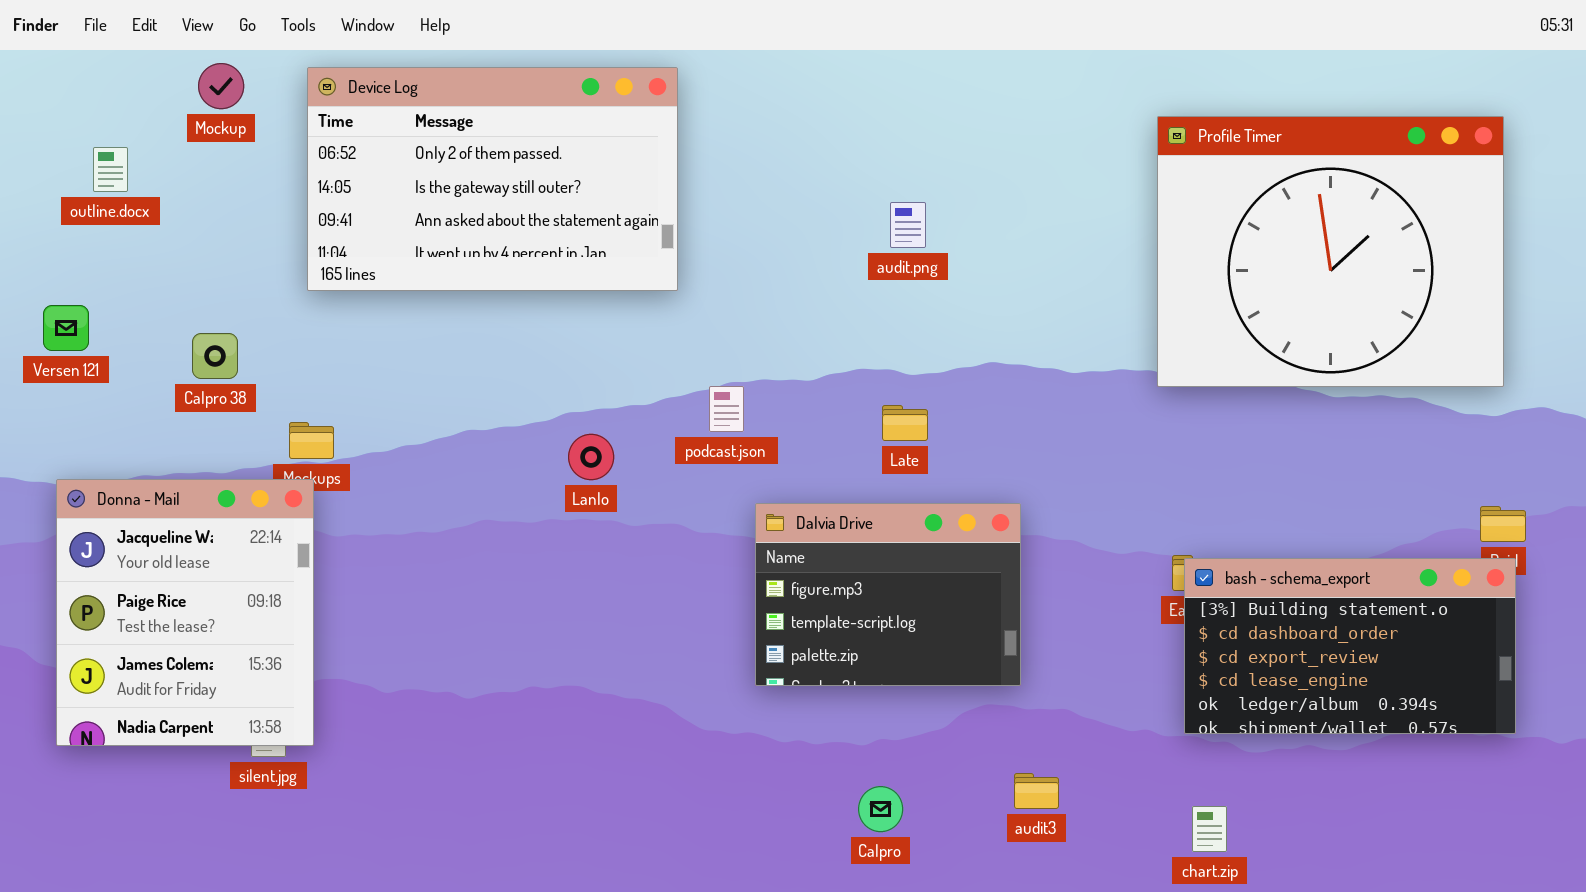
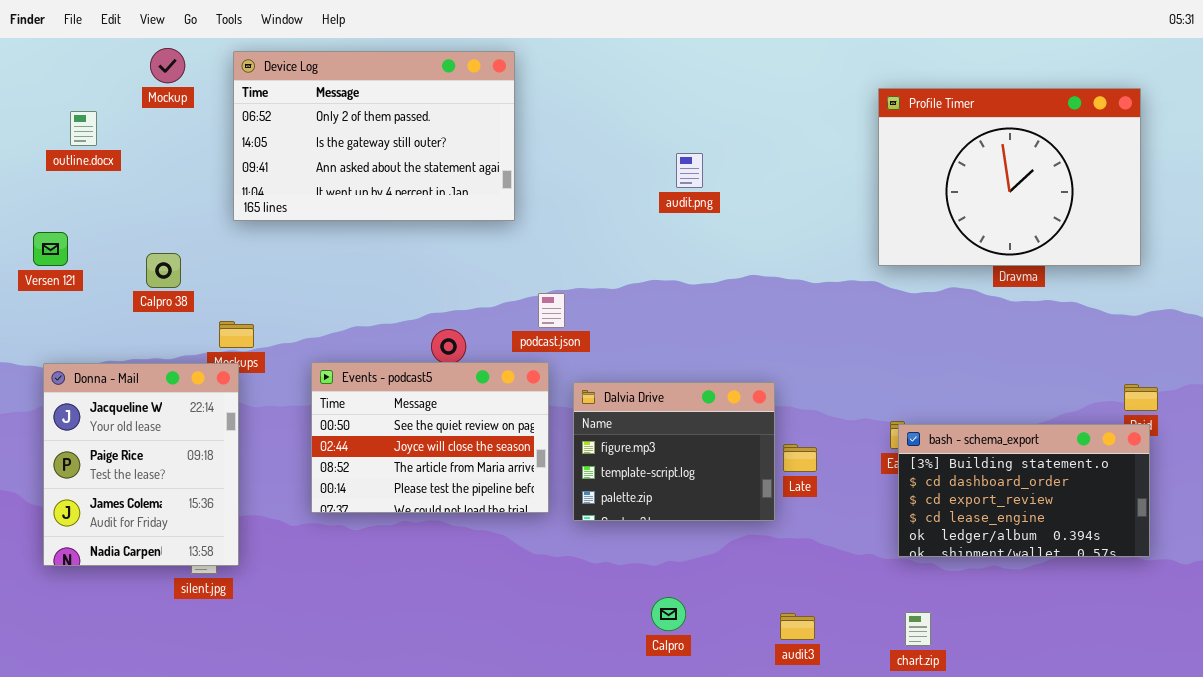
Profile Timer: [1157,116,1504,387] -> [878,88,1141,266], resized
Late: [882,405,928,441] -> [783,444,817,472], moved
Events - podcast5: none -> [311,362,549,513], opened
audit3: [1014,773,1059,809] -> [780,613,815,640], moved

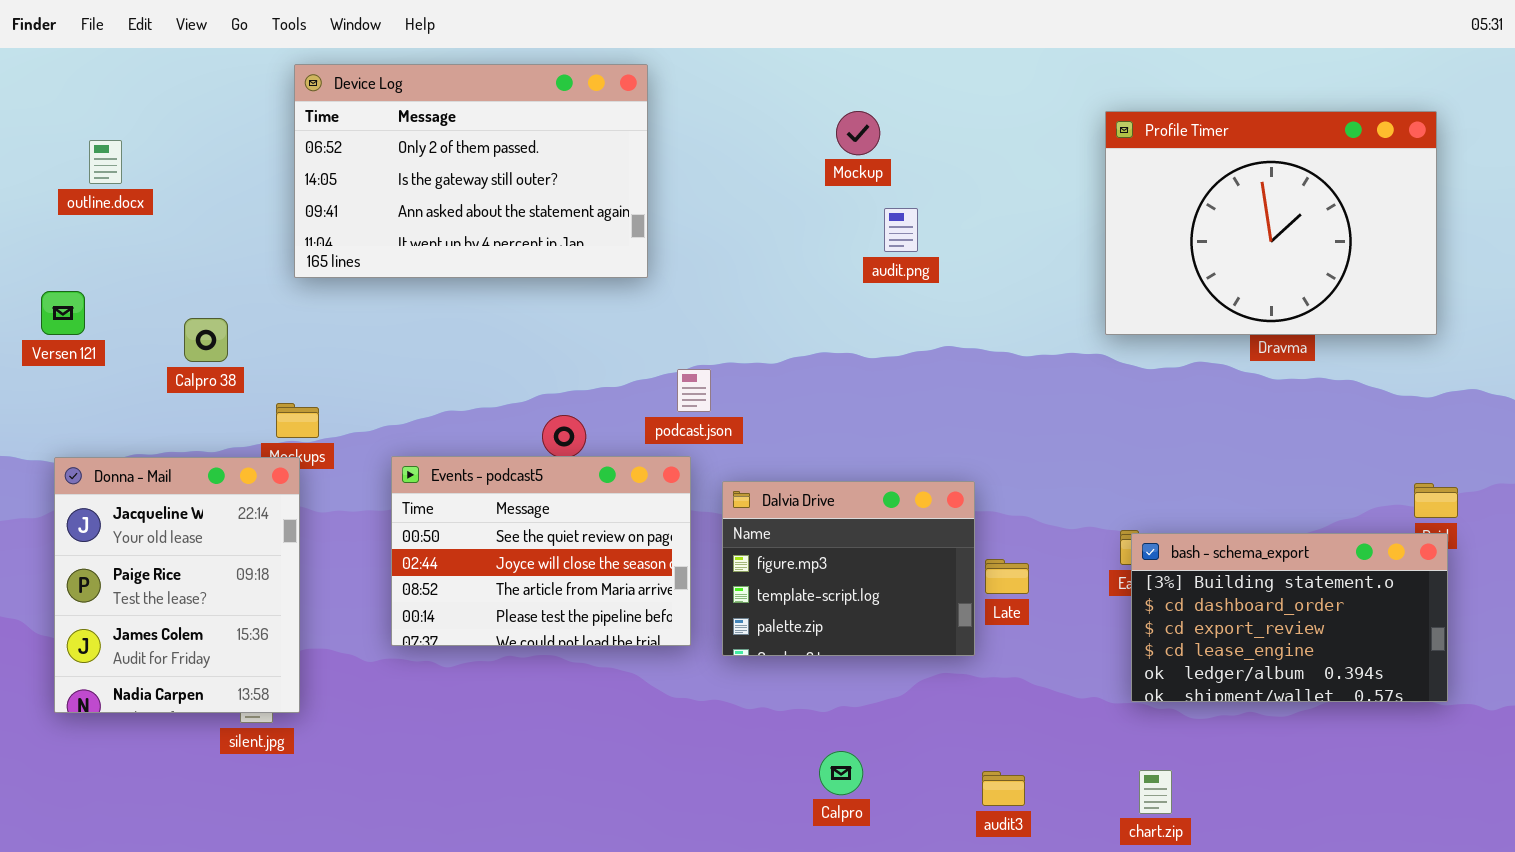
Mockup: [150,48,185,83] -> [836,111,880,155], moved
audit.png: [676,153,703,188] -> [884,208,918,252], moved

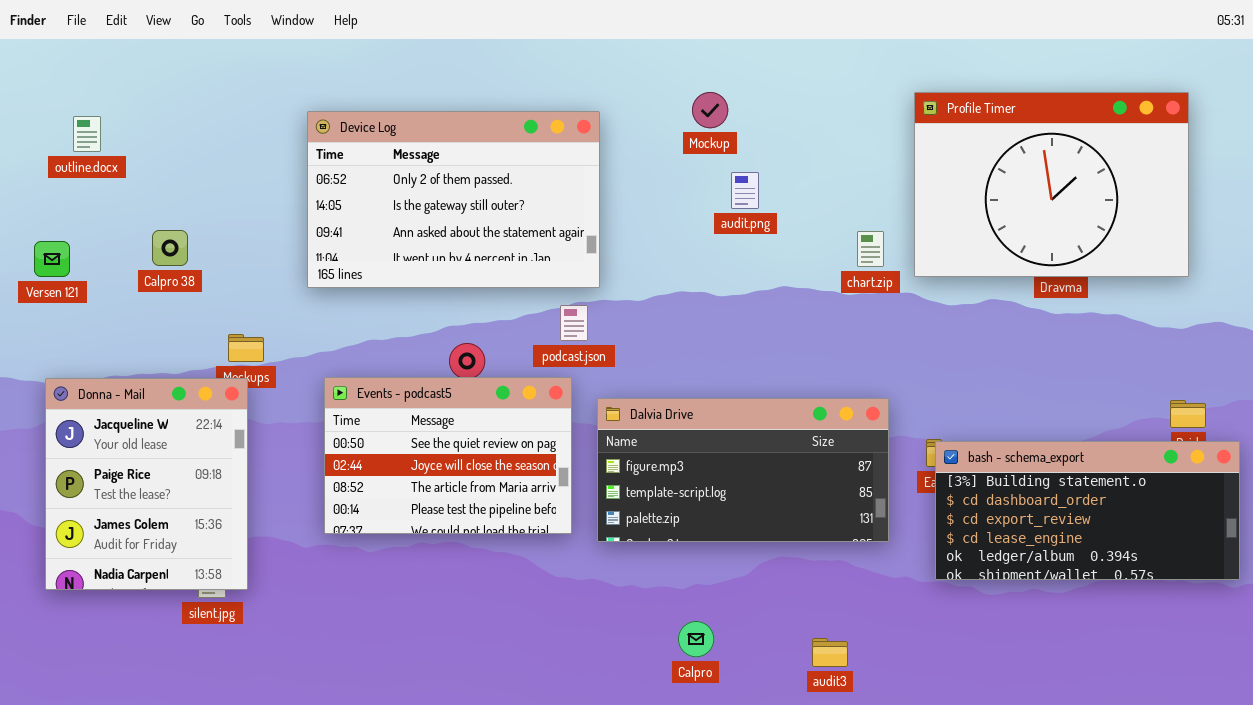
Device Log: [294,64,648,278] -> [307,111,600,288], moved
Calpro 38: [184,318,228,362] -> [152,230,188,266], moved
Dalvia Drive: [722,481,975,656] -> [597,398,889,542], resized
bash - schema_export: [1131,533,1448,702] -> [935,441,1240,580], resized
chart.zip: [1139,770,1172,814] -> [857,231,884,267], moved

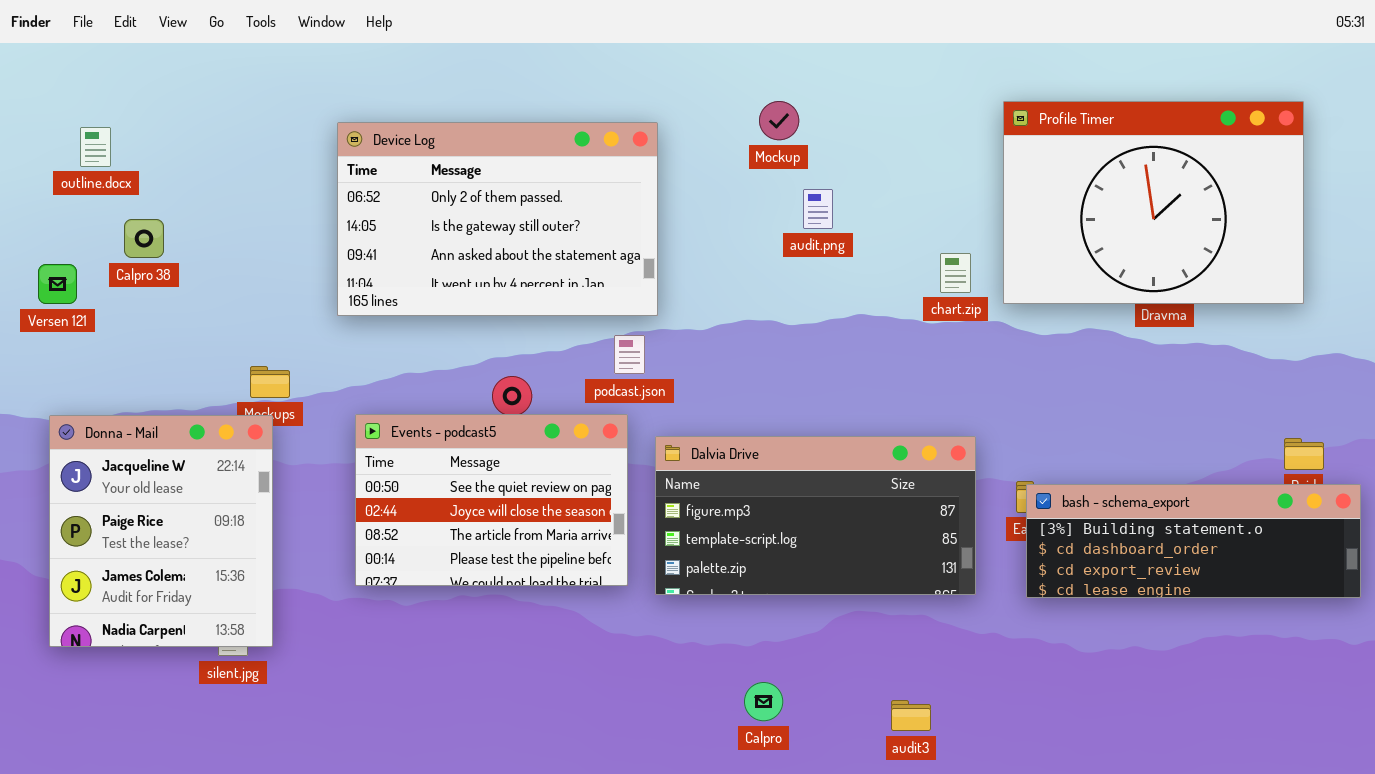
Calpro 38: [152,230,188,266] -> [124,219,164,258], moved
bash - schema_export: [935,441,1240,580] -> [1026,484,1361,598], resized

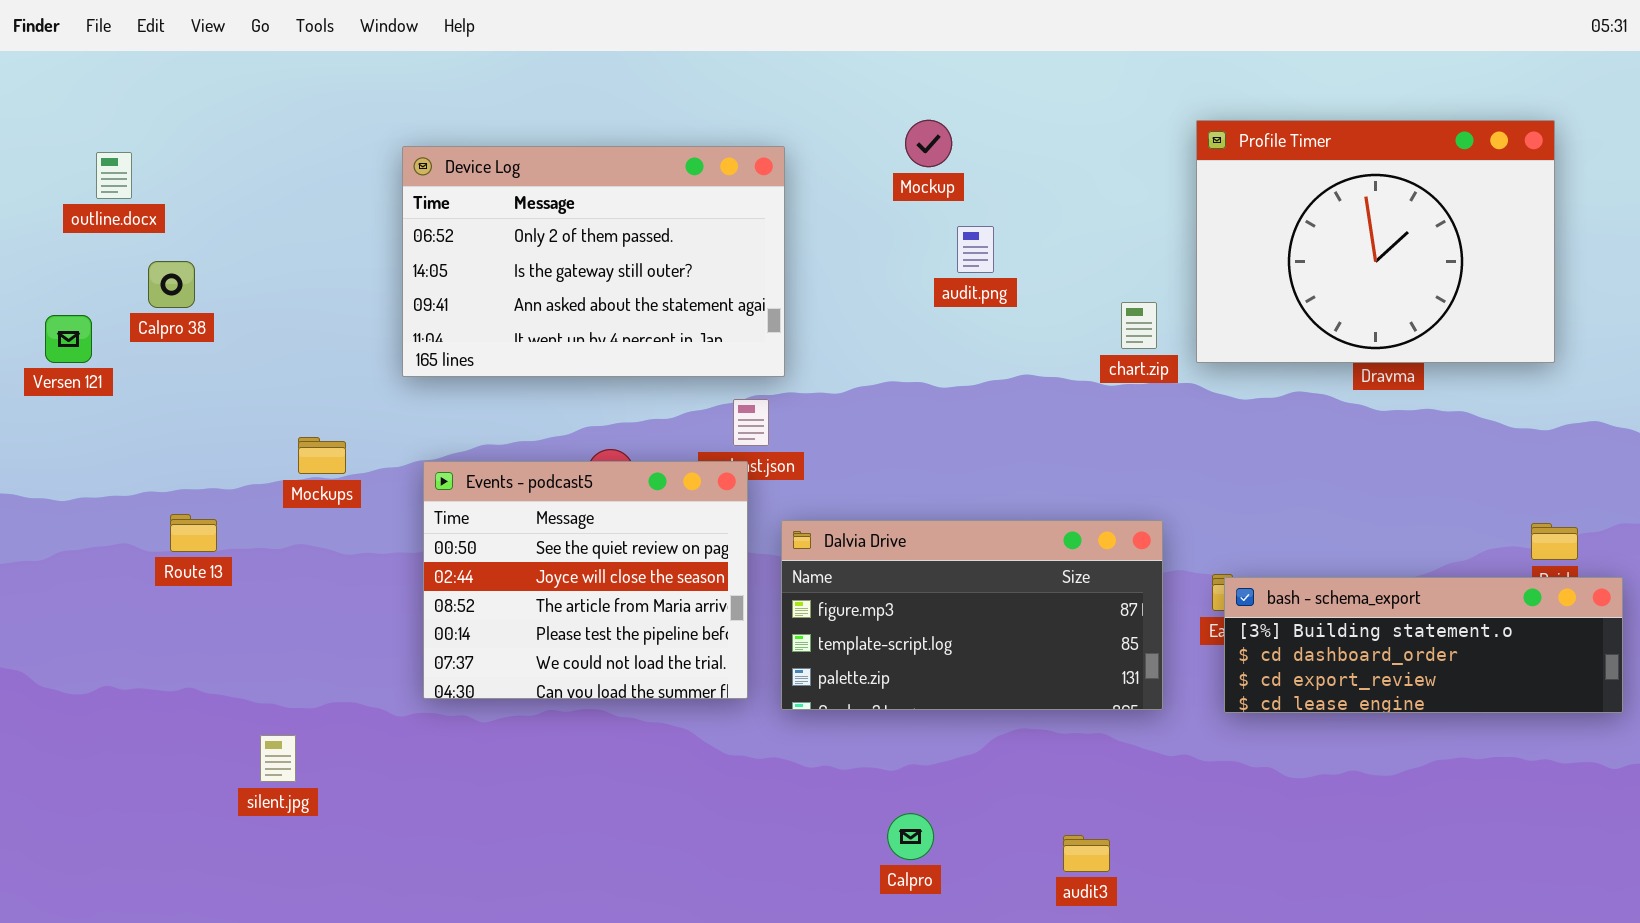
Events - podcast5: [355,414,628,586] -> [423,461,748,699], resized
Donna - Mail: [49,415,273,647] -> none, closed

